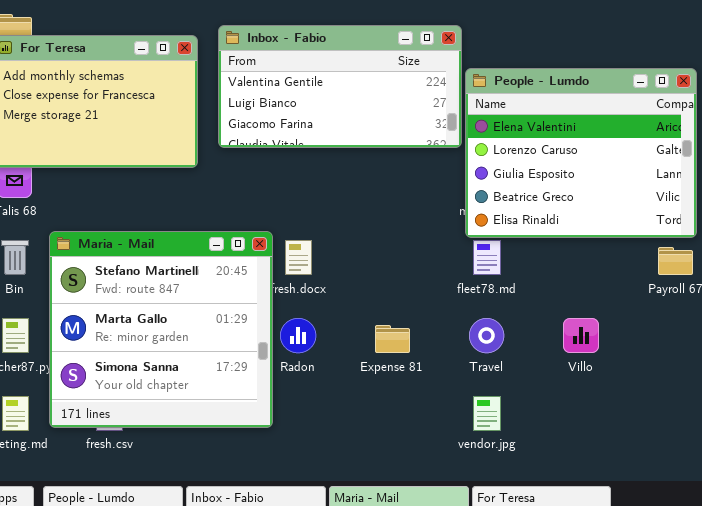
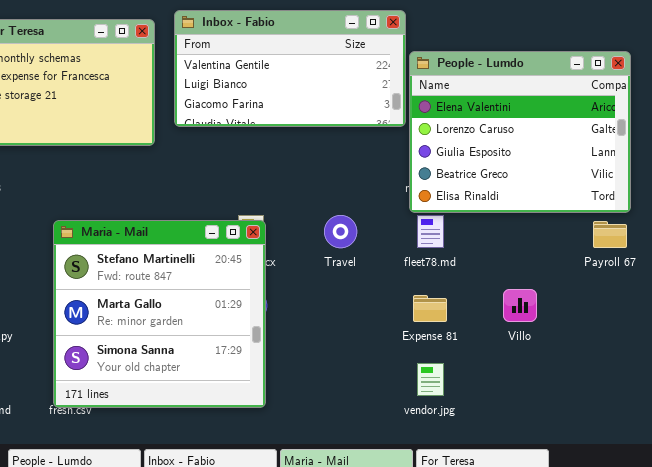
Maria - Mail: [49,231,273,428] -> [53,220,266,408], moved
Travel: [469,318,504,353] -> [324,215,357,248], moved
Expense 81: [375,325,410,353] -> [413,295,447,322], moved

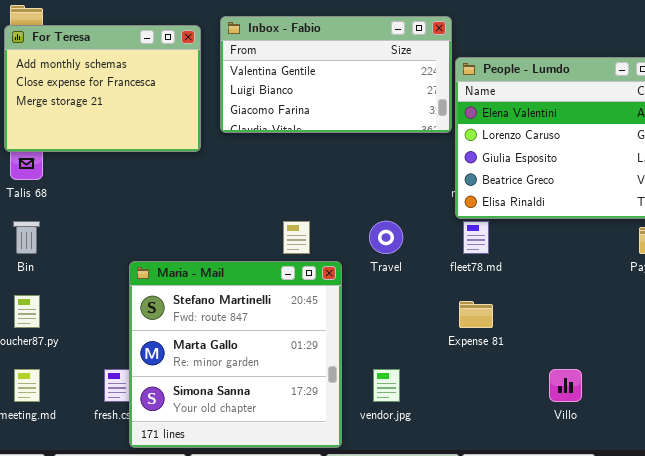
Maria - Mail: [53,220,266,408] -> [129,261,342,448], moved
Villo: [503,289,537,322] -> [549,369,582,402], moved
vendor.jpg: [417,363,444,396] -> [373,369,400,402], moved

